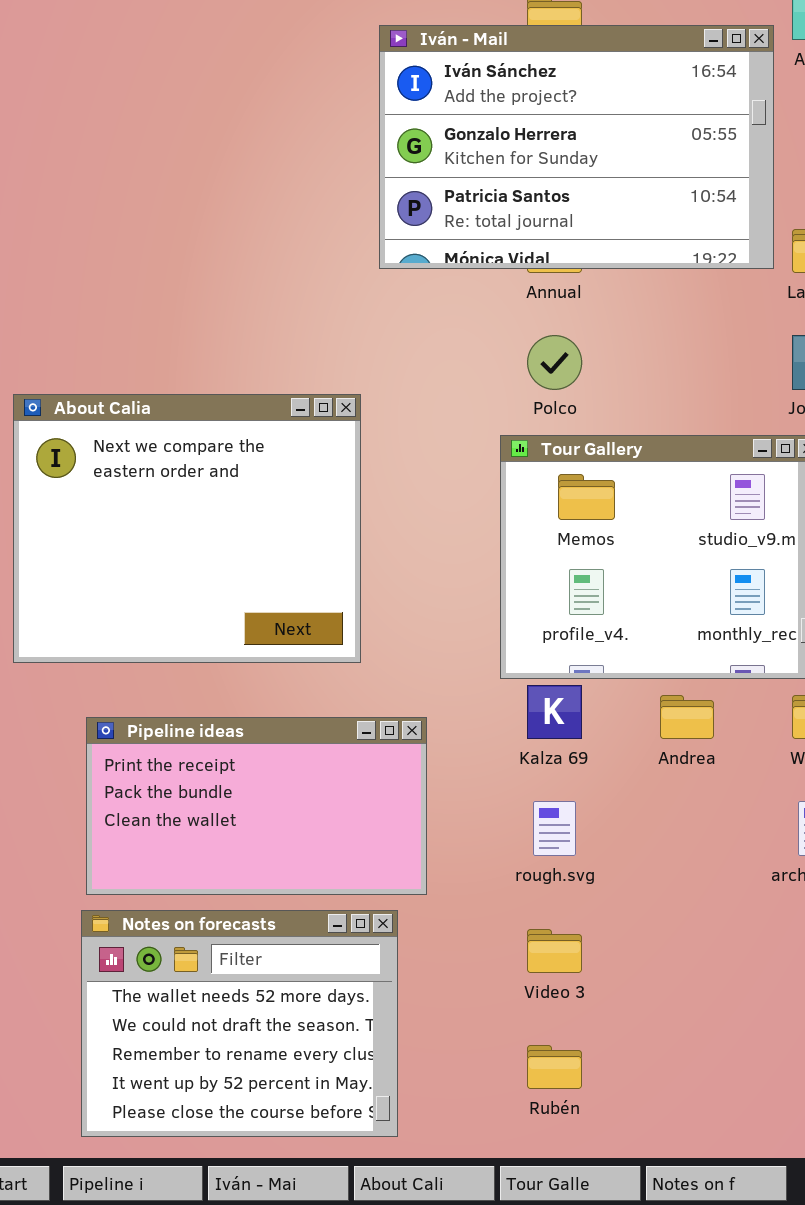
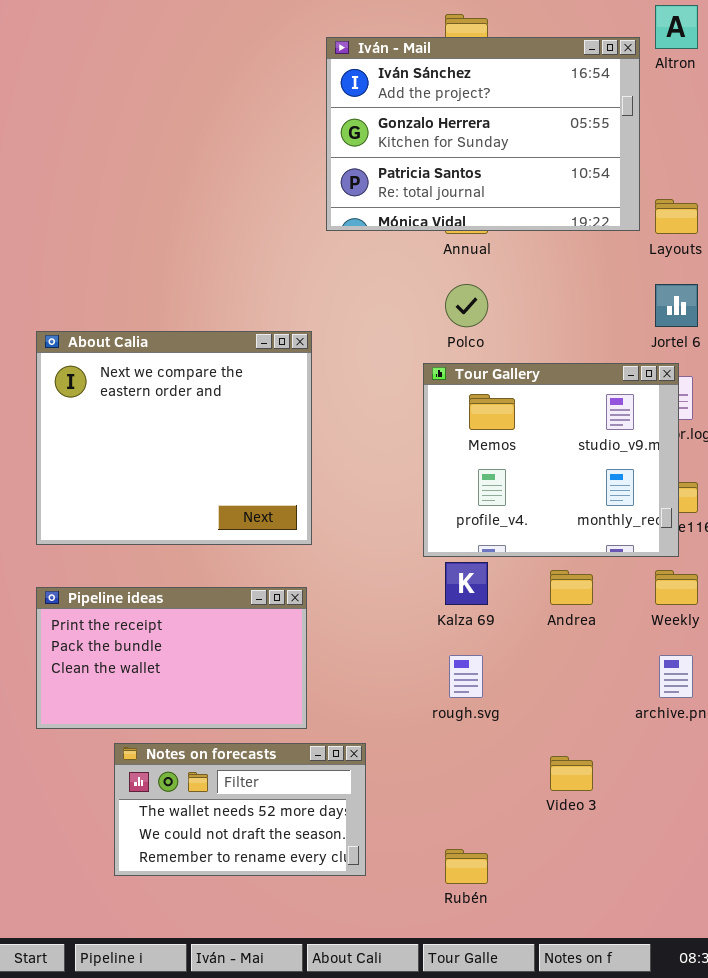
Pipeline ideas: [86,717,427,895] -> [36,587,307,729], moved
Notes on forecasts: [81,910,398,1137] -> [114,743,366,876], moved, resized
Video 3: [527,929,582,973] -> [550,756,593,791], moved

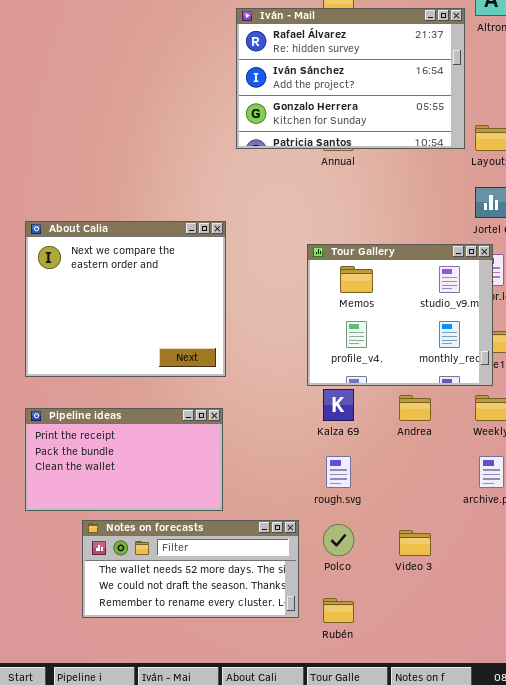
Iván - Mail: [326,37,640,231] -> [236,8,465,149], scrolled up 1 row
Polco: [445,284,488,327] -> [323,524,354,556], moved
Notes on forecasts: [114,743,366,876] -> [82,520,299,618], resized

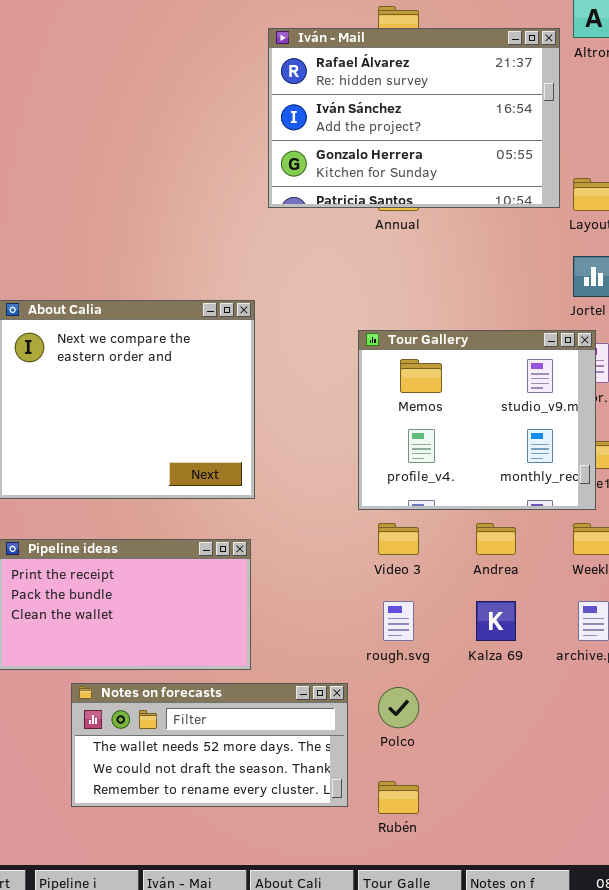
Kalza 69: [323,389,354,421] -> [476,601,516,641], moved
Video 3: [399,530,431,556] -> [378,523,419,555], moved

